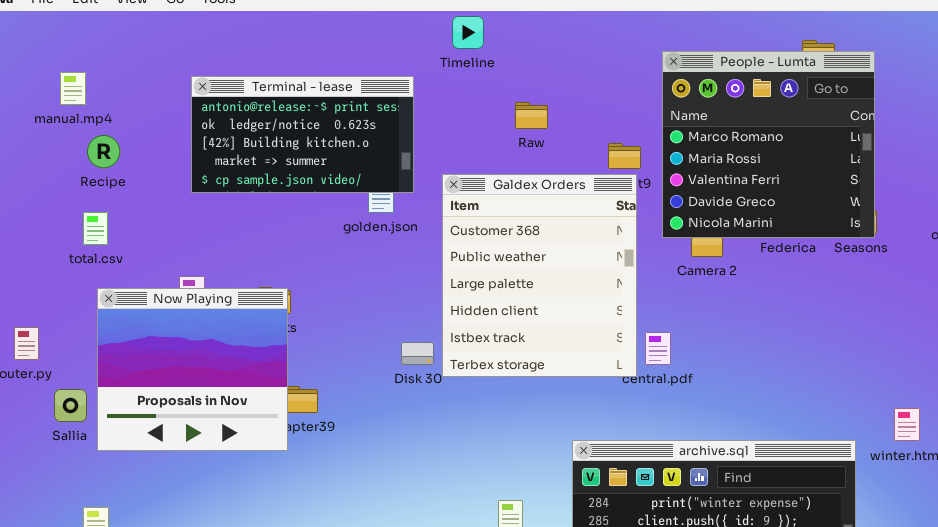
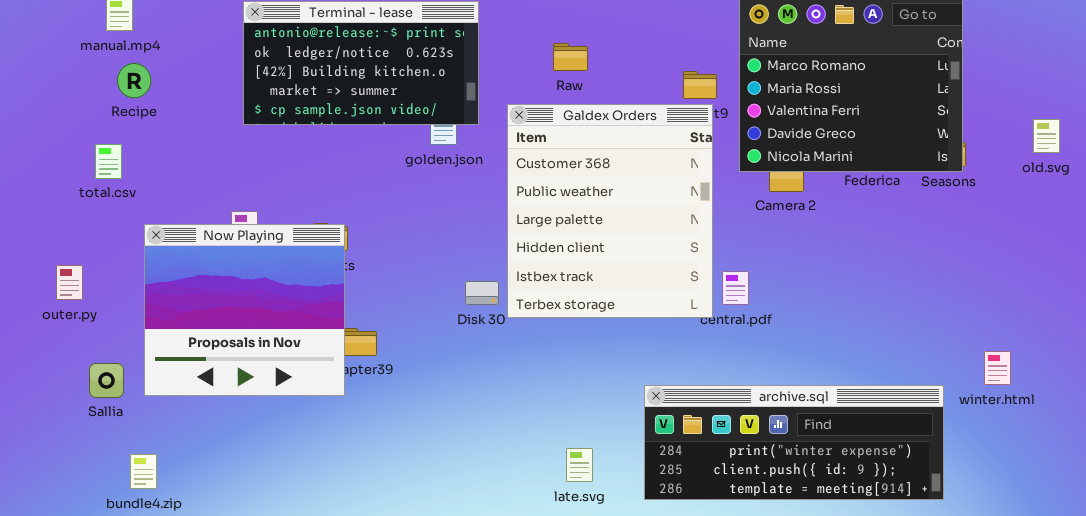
Raw: [515,102,548,129] -> [553,43,588,71], moved
Recipe: [87,135,120,168] -> [117,63,151,98], moved
total.csv: [83,212,108,245] -> [95,144,122,179], moved
Sallia: [54,389,87,422] -> [89,363,124,398], moved

